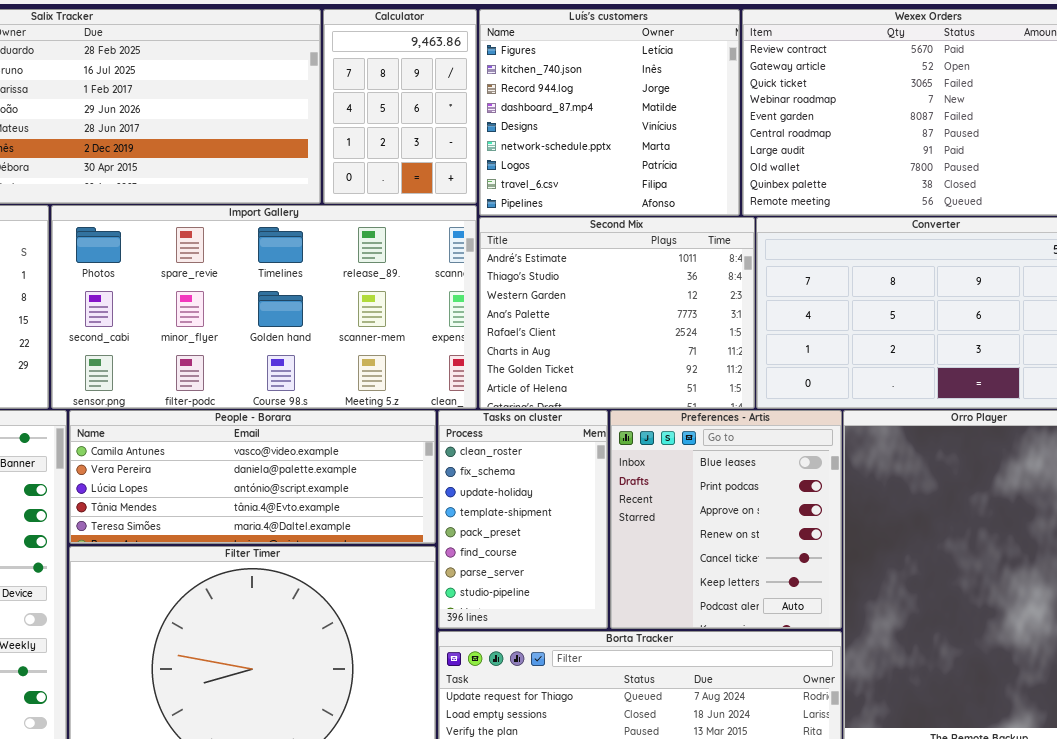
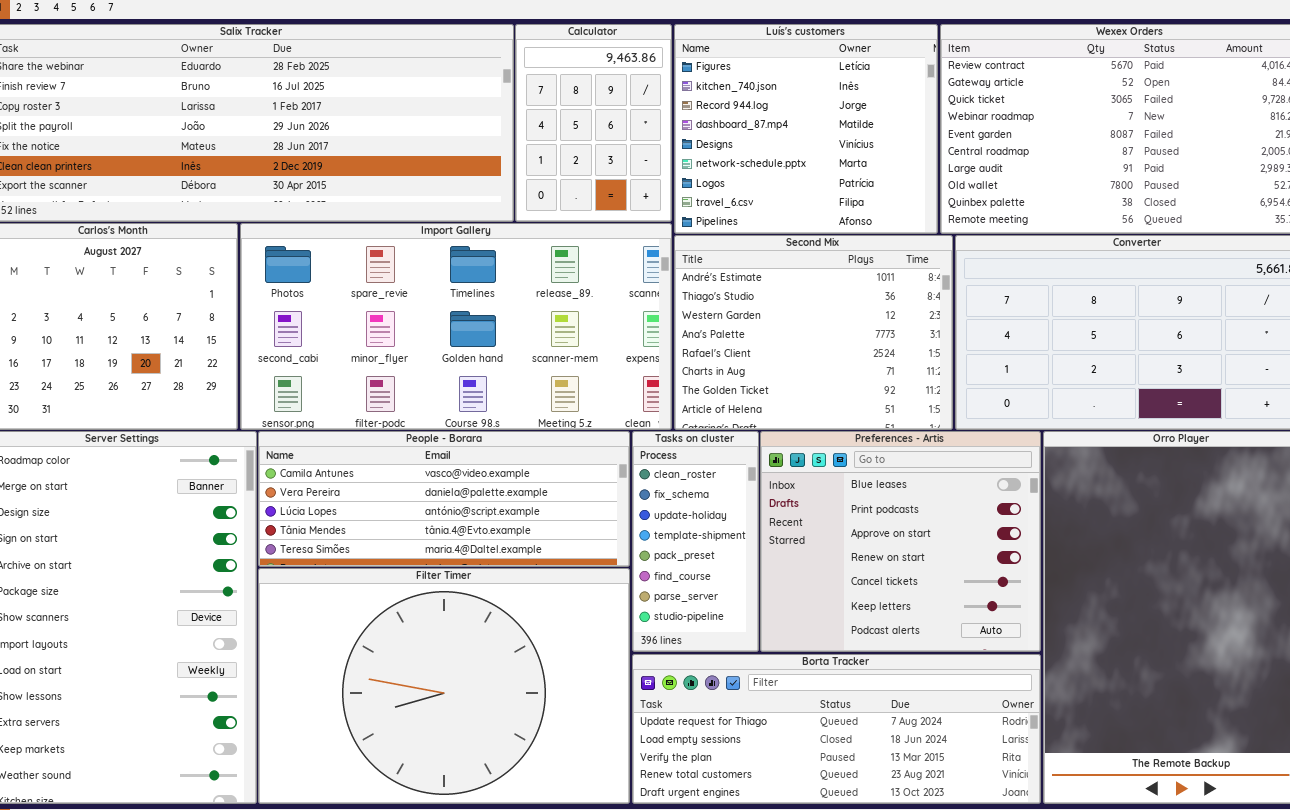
Tasks on cluster: [438,410,608,629] -> [632,431,759,652], resized
Preferences - Artis: [610,410,842,629] -> [760,431,1041,652], resized

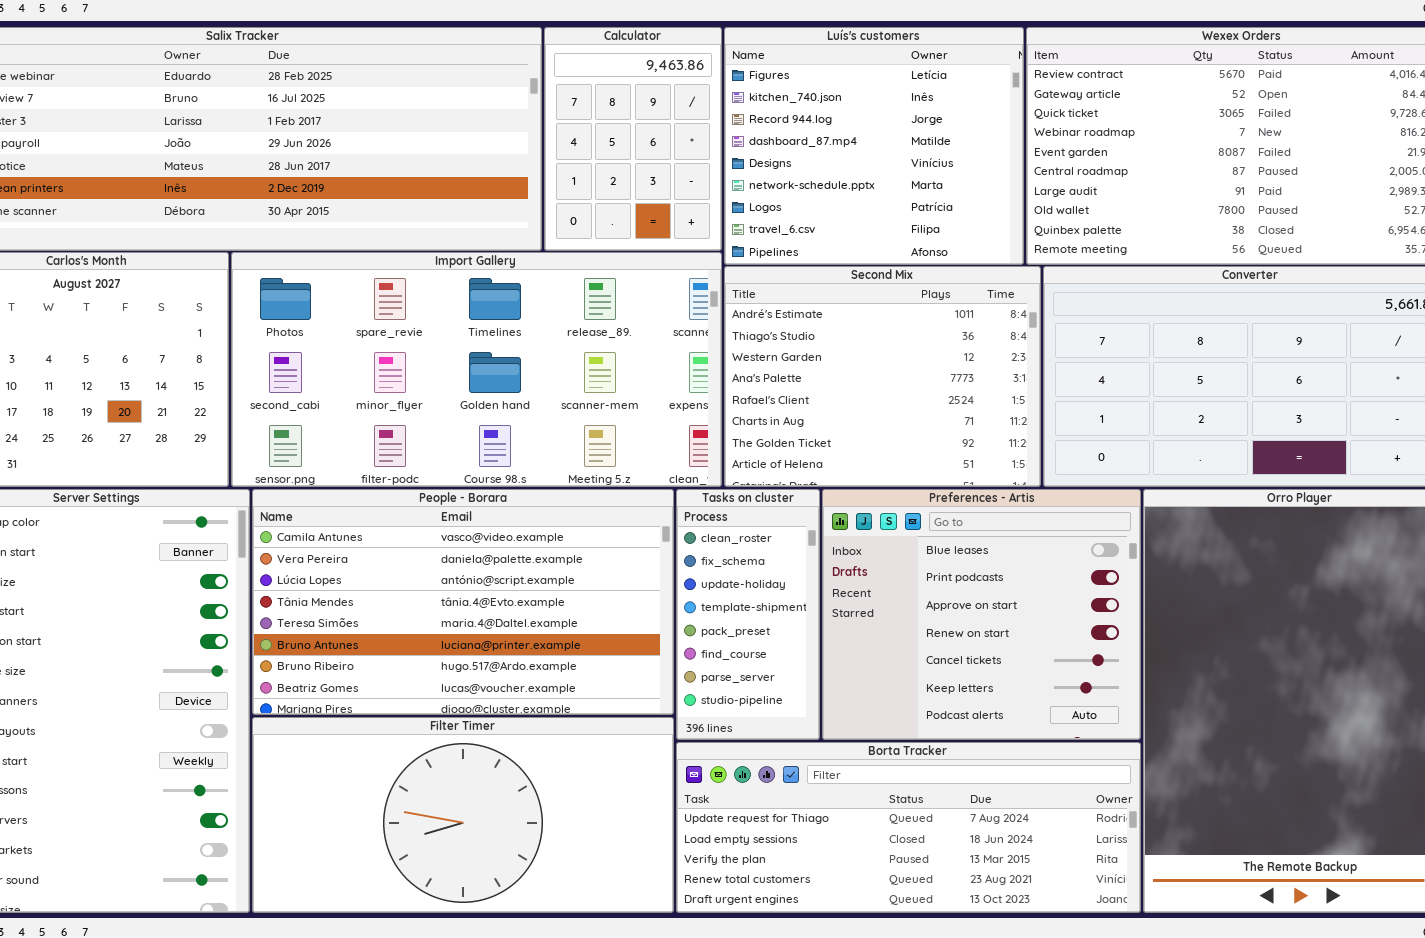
People - Borara: [258,431,630,567] -> [252,489,674,715], resized
Filter Timer: [258,568,630,804] -> [252,717,674,913], resized

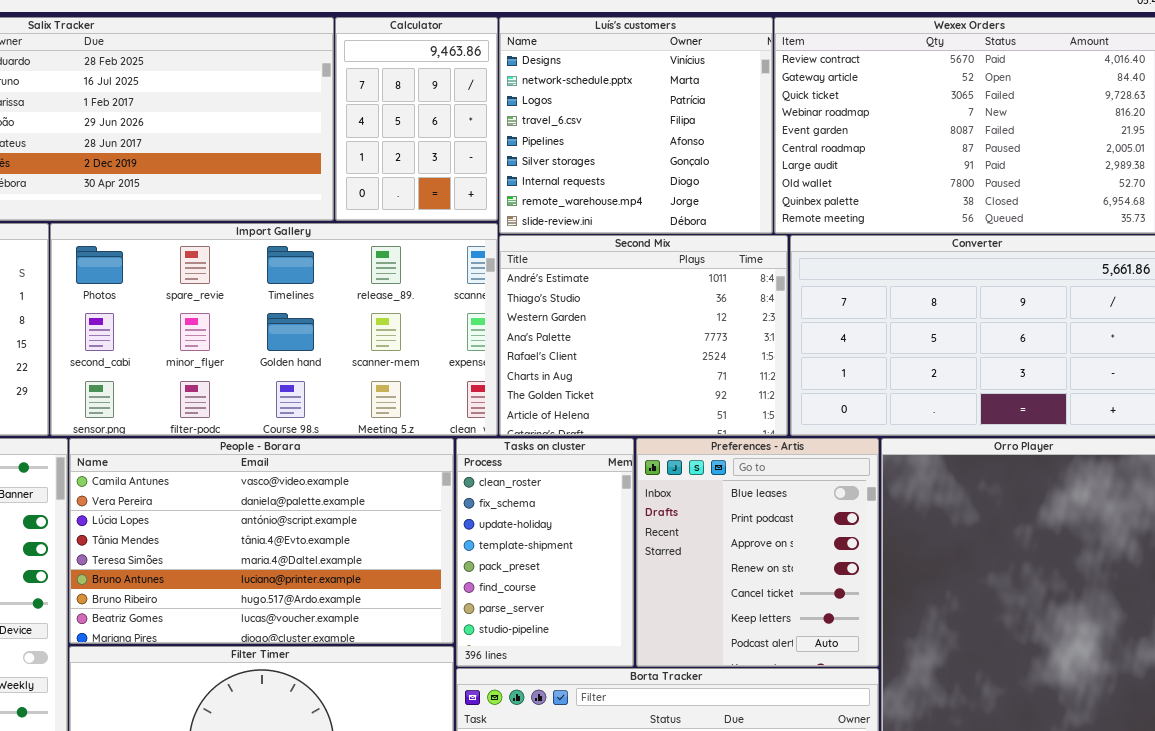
Luís's customers: [724,27,1024,265] -> [499,17,773,234], scrolled down 4 rows
Tasks on cluster: [676,489,820,740] -> [456,438,634,667], resized
Preferences - Artis: [822,489,1141,740] -> [636,438,879,667], resized

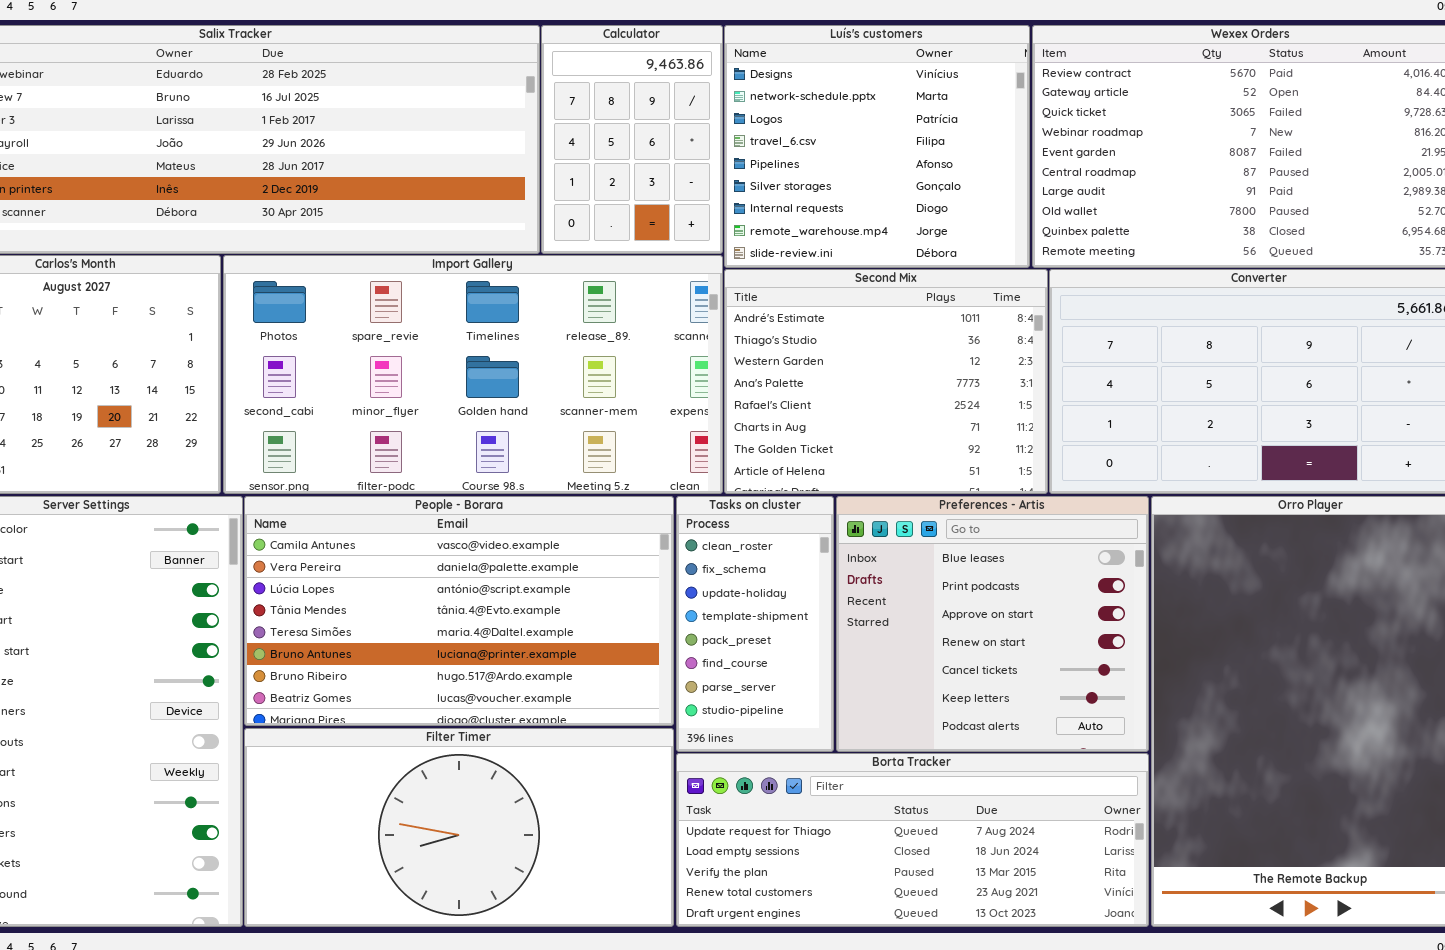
Tasks on cluster: [456,438,634,667] -> [676,496,834,752], resized
Preferences - Artis: [636,438,879,667] -> [836,496,1149,752], resized

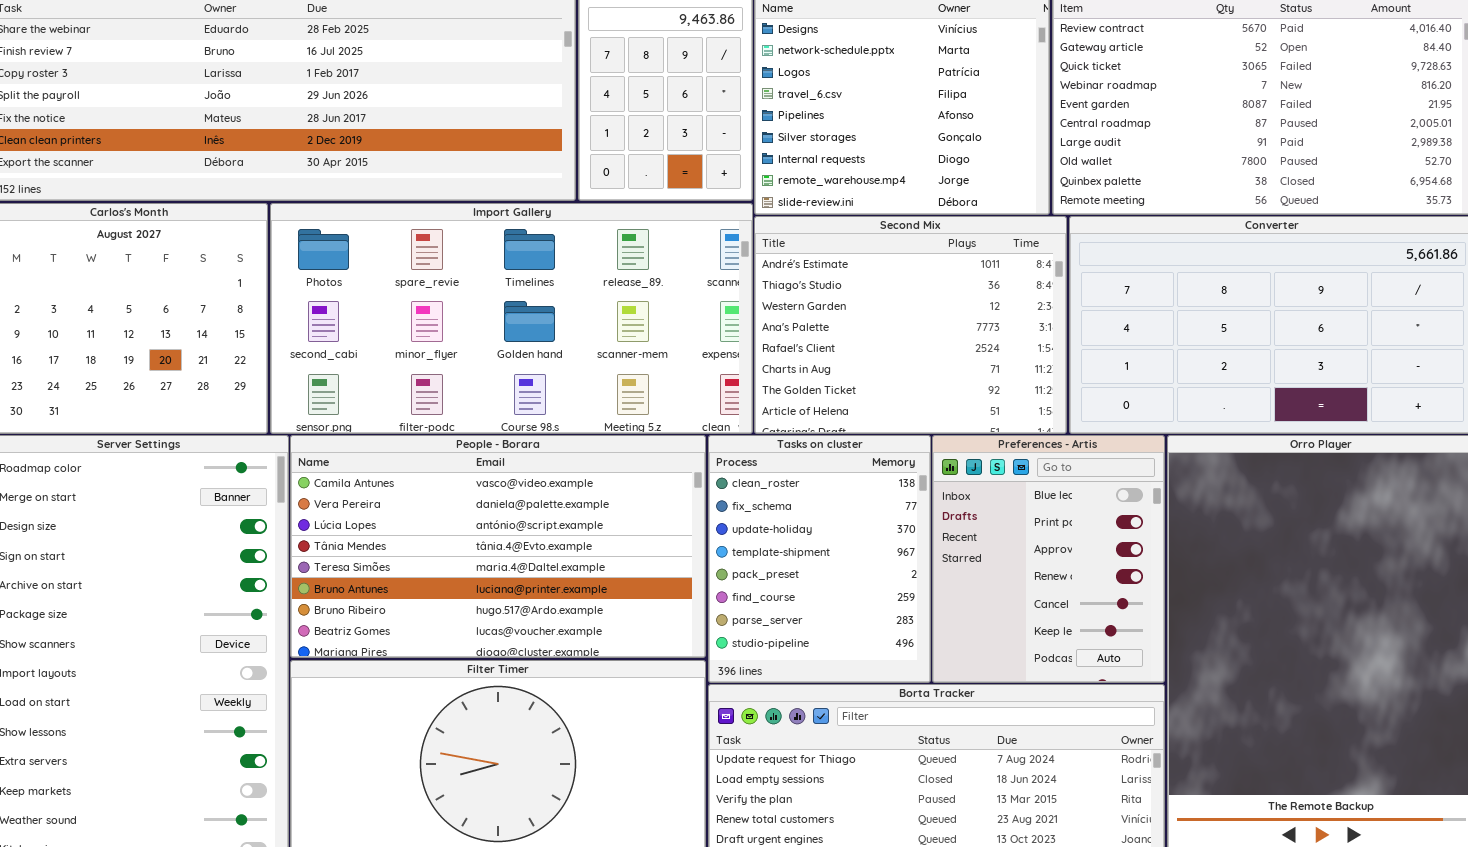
Tasks on cluster: [676,496,834,752] -> [708,435,931,683], resized
Preferences - Artis: [836,496,1149,752] -> [932,435,1165,683], resized

